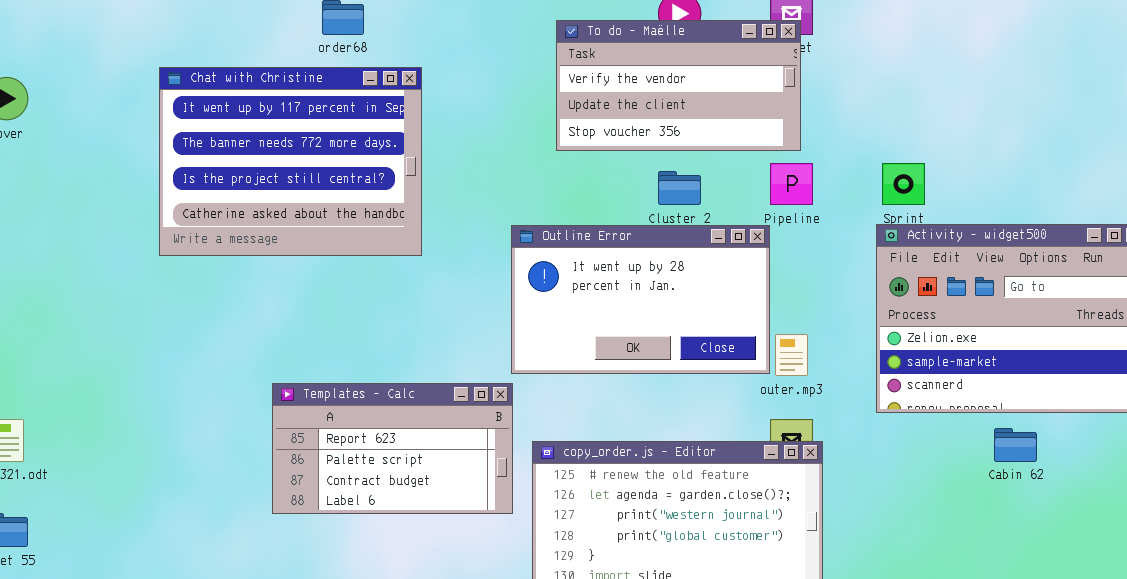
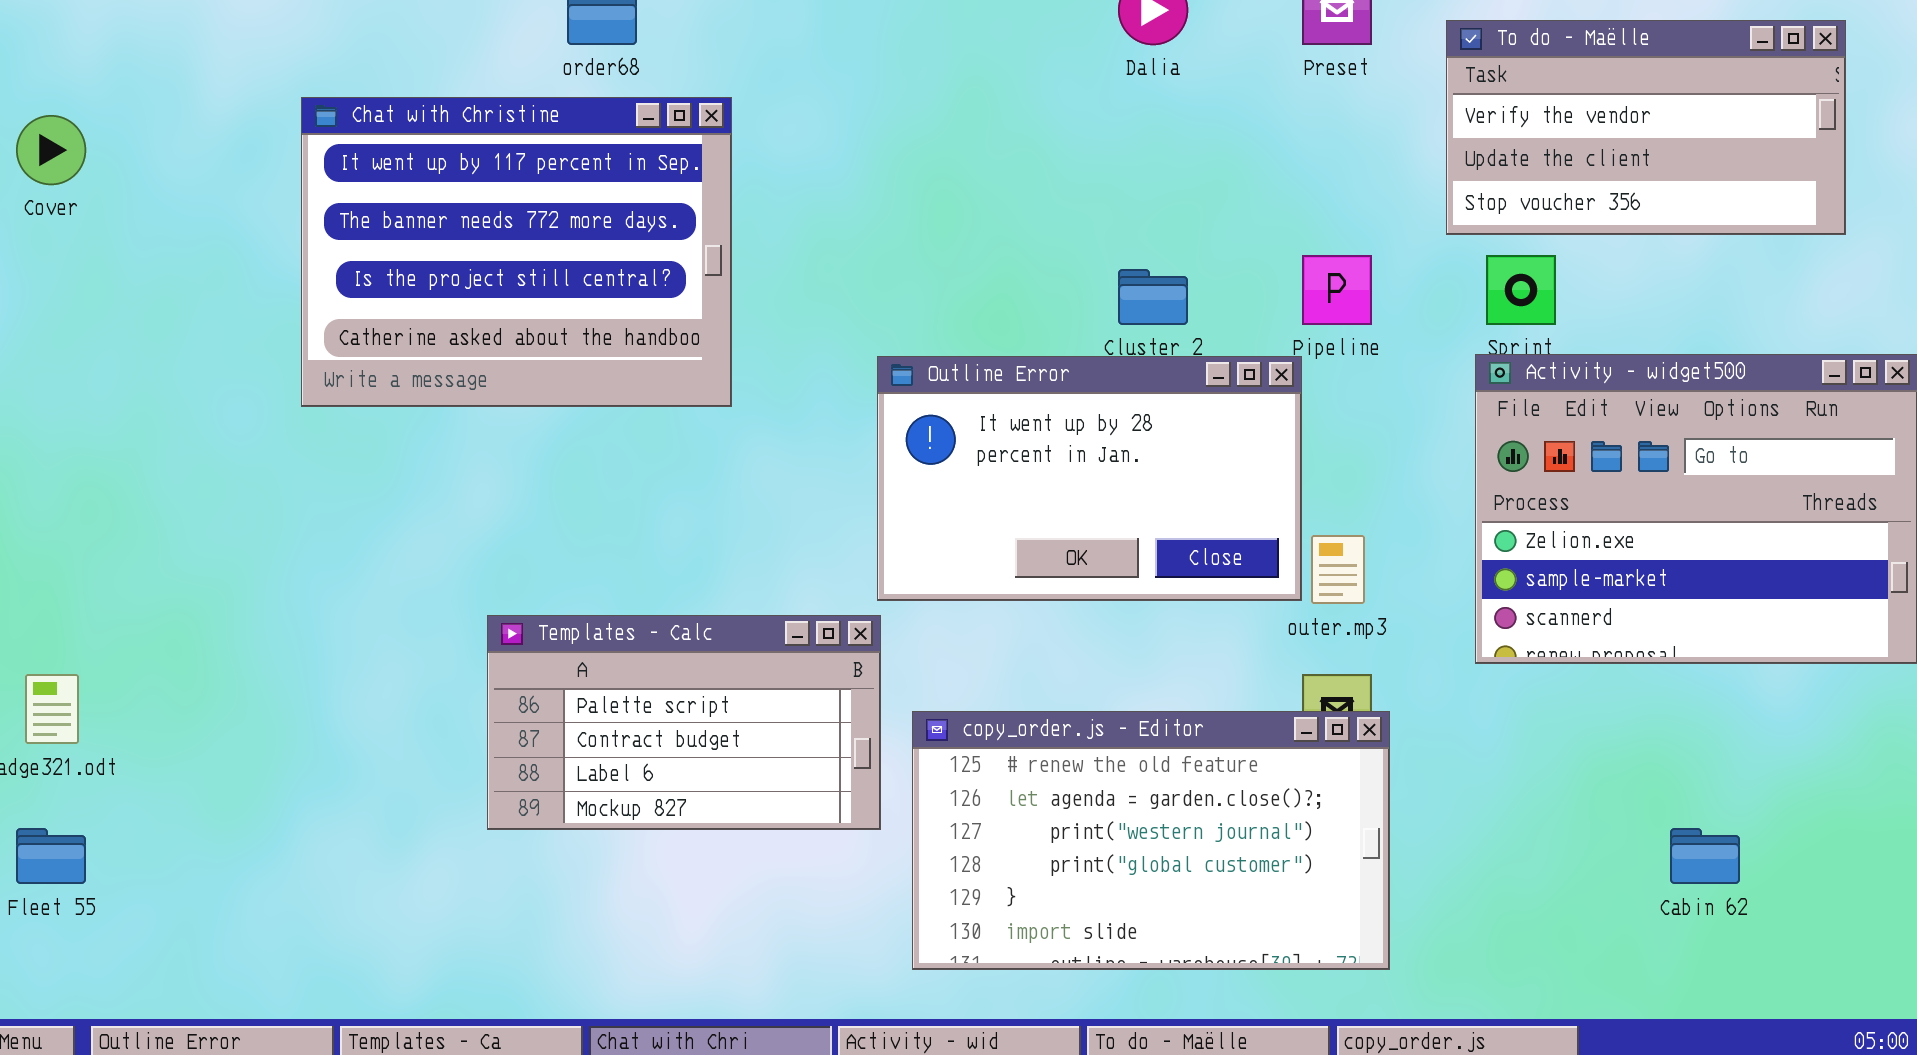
To do - Maëlle: [556,20,801,151] -> [1446,20,1846,235], moved
Templates - Calc: [272,383,513,514] -> [487,615,881,830], scrolled down 1 row
Cabin 62: [994,428,1037,462] -> [1670,828,1740,884], moved

